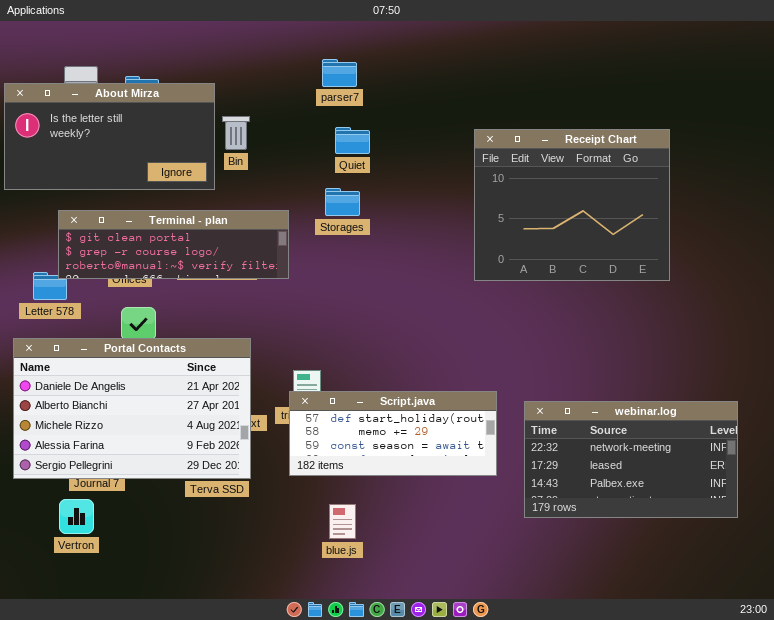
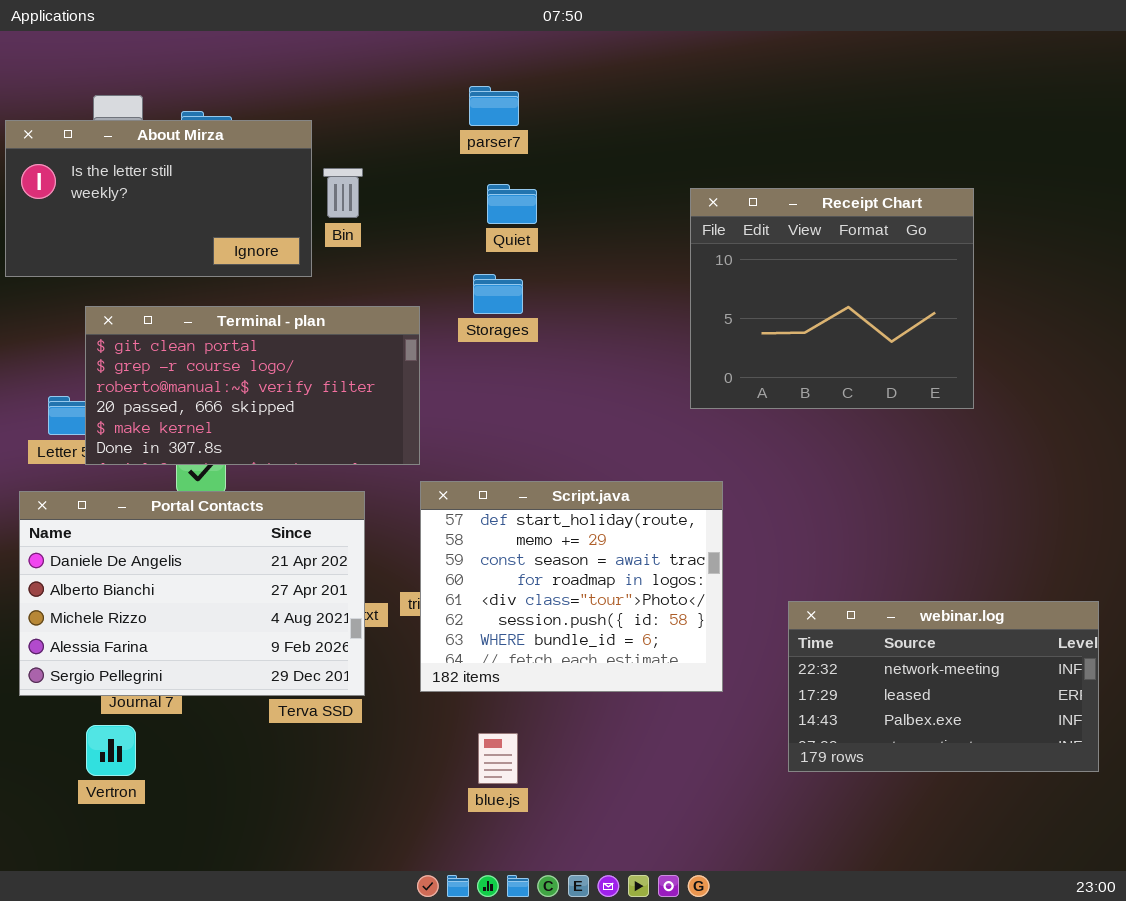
Terminal - plan: [58,210,289,279] -> [85,306,420,465], resized
Script.java: [289,391,497,476] -> [420,481,723,692], resized
webinar.log: [524,401,738,518] -> [788,601,1099,772], moved

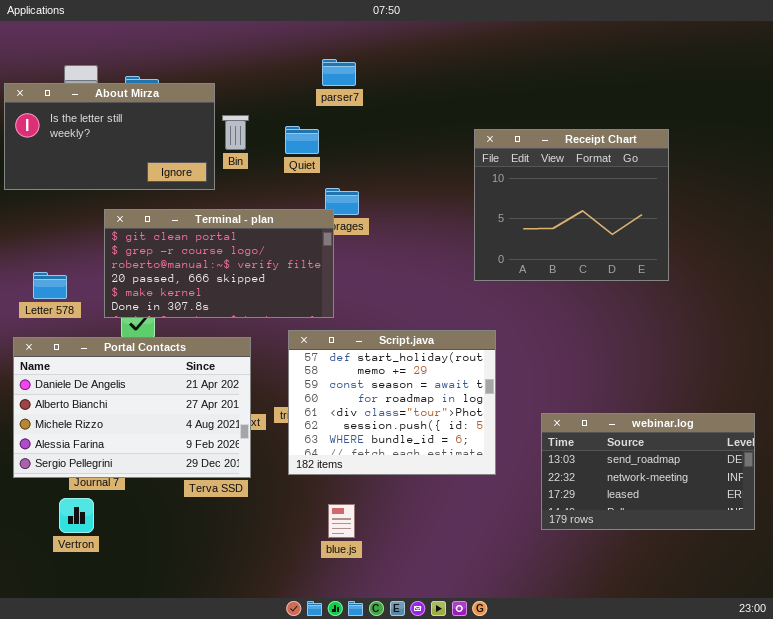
Quiet: [487,184,537,224] -> [285,126,319,154], moved
Terminal - plan: [85,306,420,465] -> [104,209,334,318], moved
webinar.log: [788,601,1099,772] -> [541,413,755,530], scrolled up 1 row

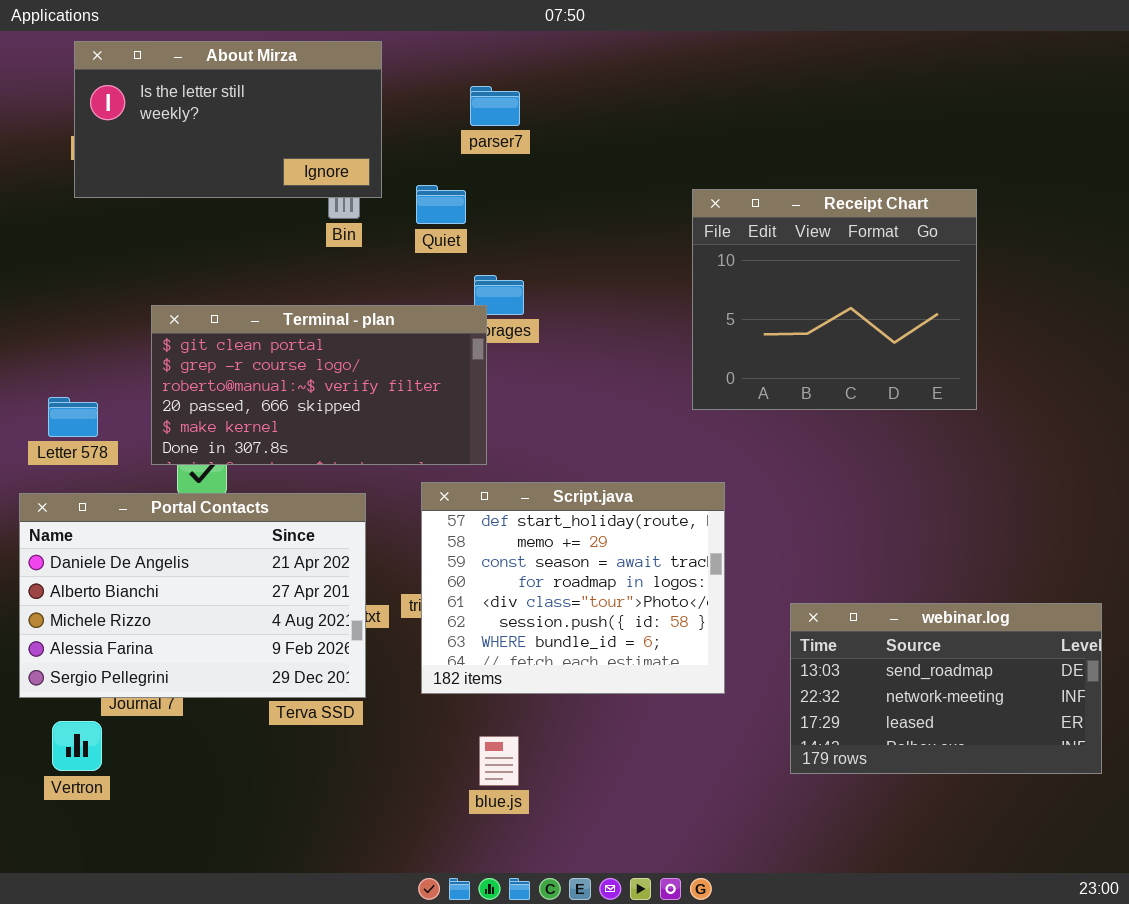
About Mirza: [4,83,215,190] -> [74,41,382,198], moved
Vertron: [59,498,94,533] -> [52,721,102,771], moved

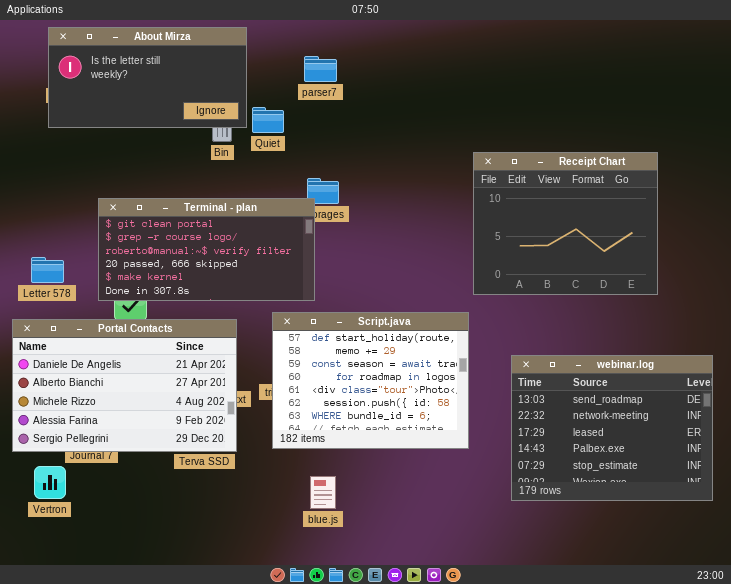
Quiet: [416,185,466,224] -> [252,107,284,133], moved
Receipt Chart: [692,189,977,410] -> [473,152,658,295], moved
webinar.log: [790,603,1102,774] -> [511,355,713,501], resized

